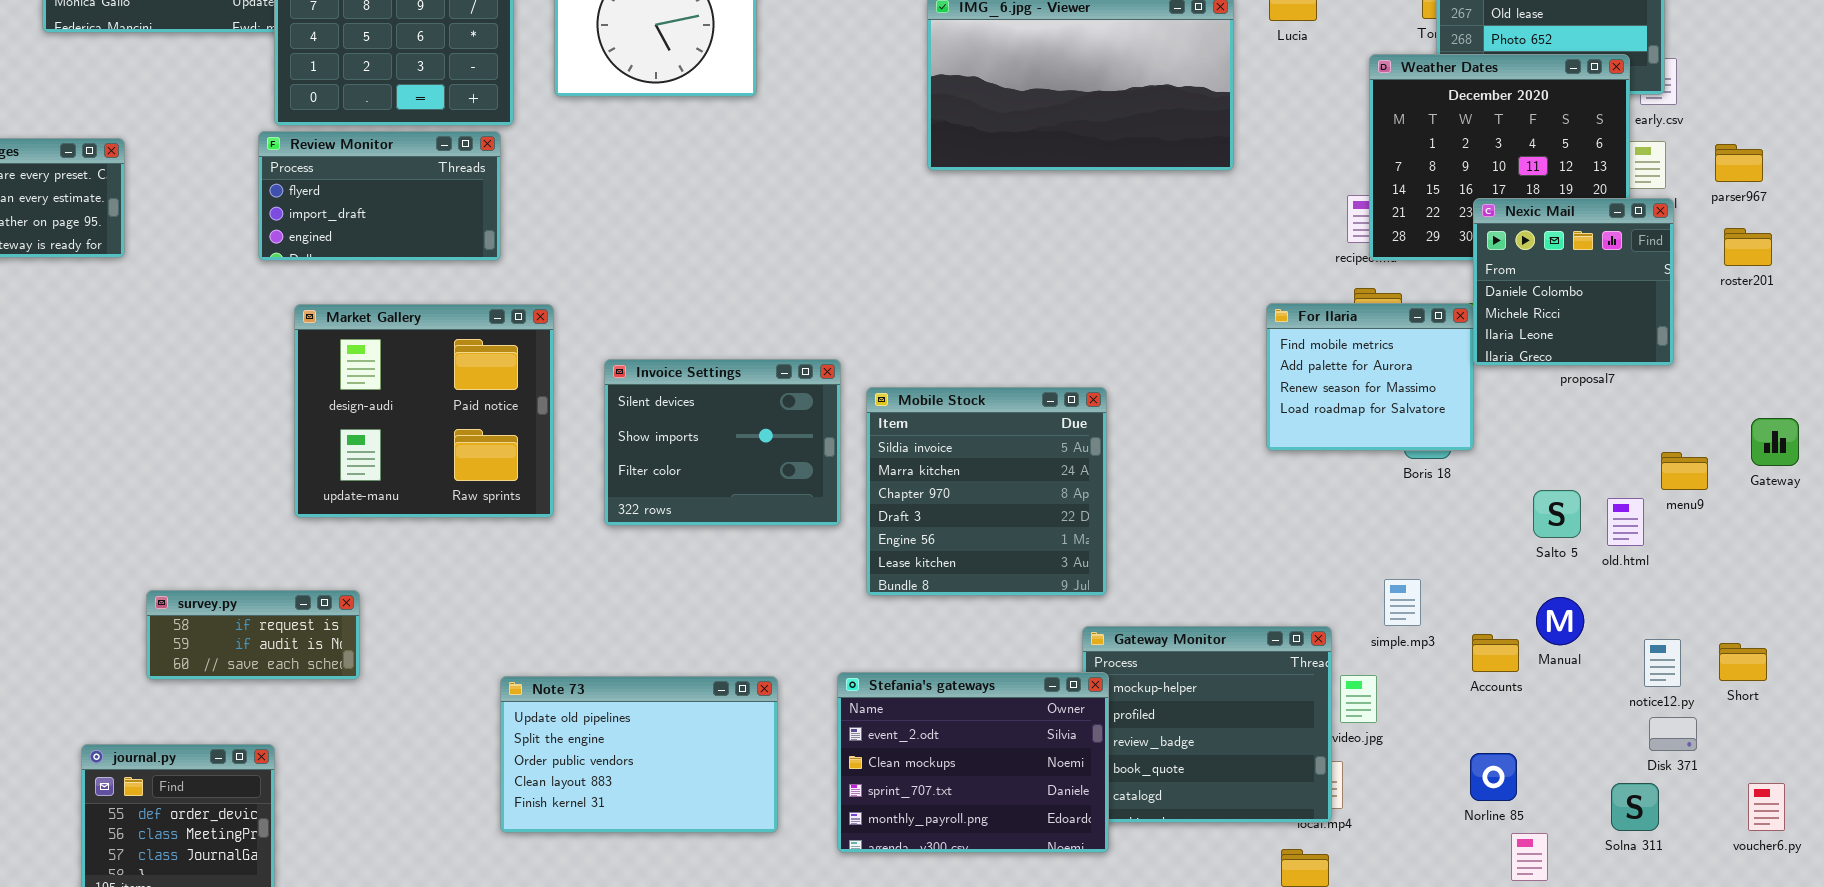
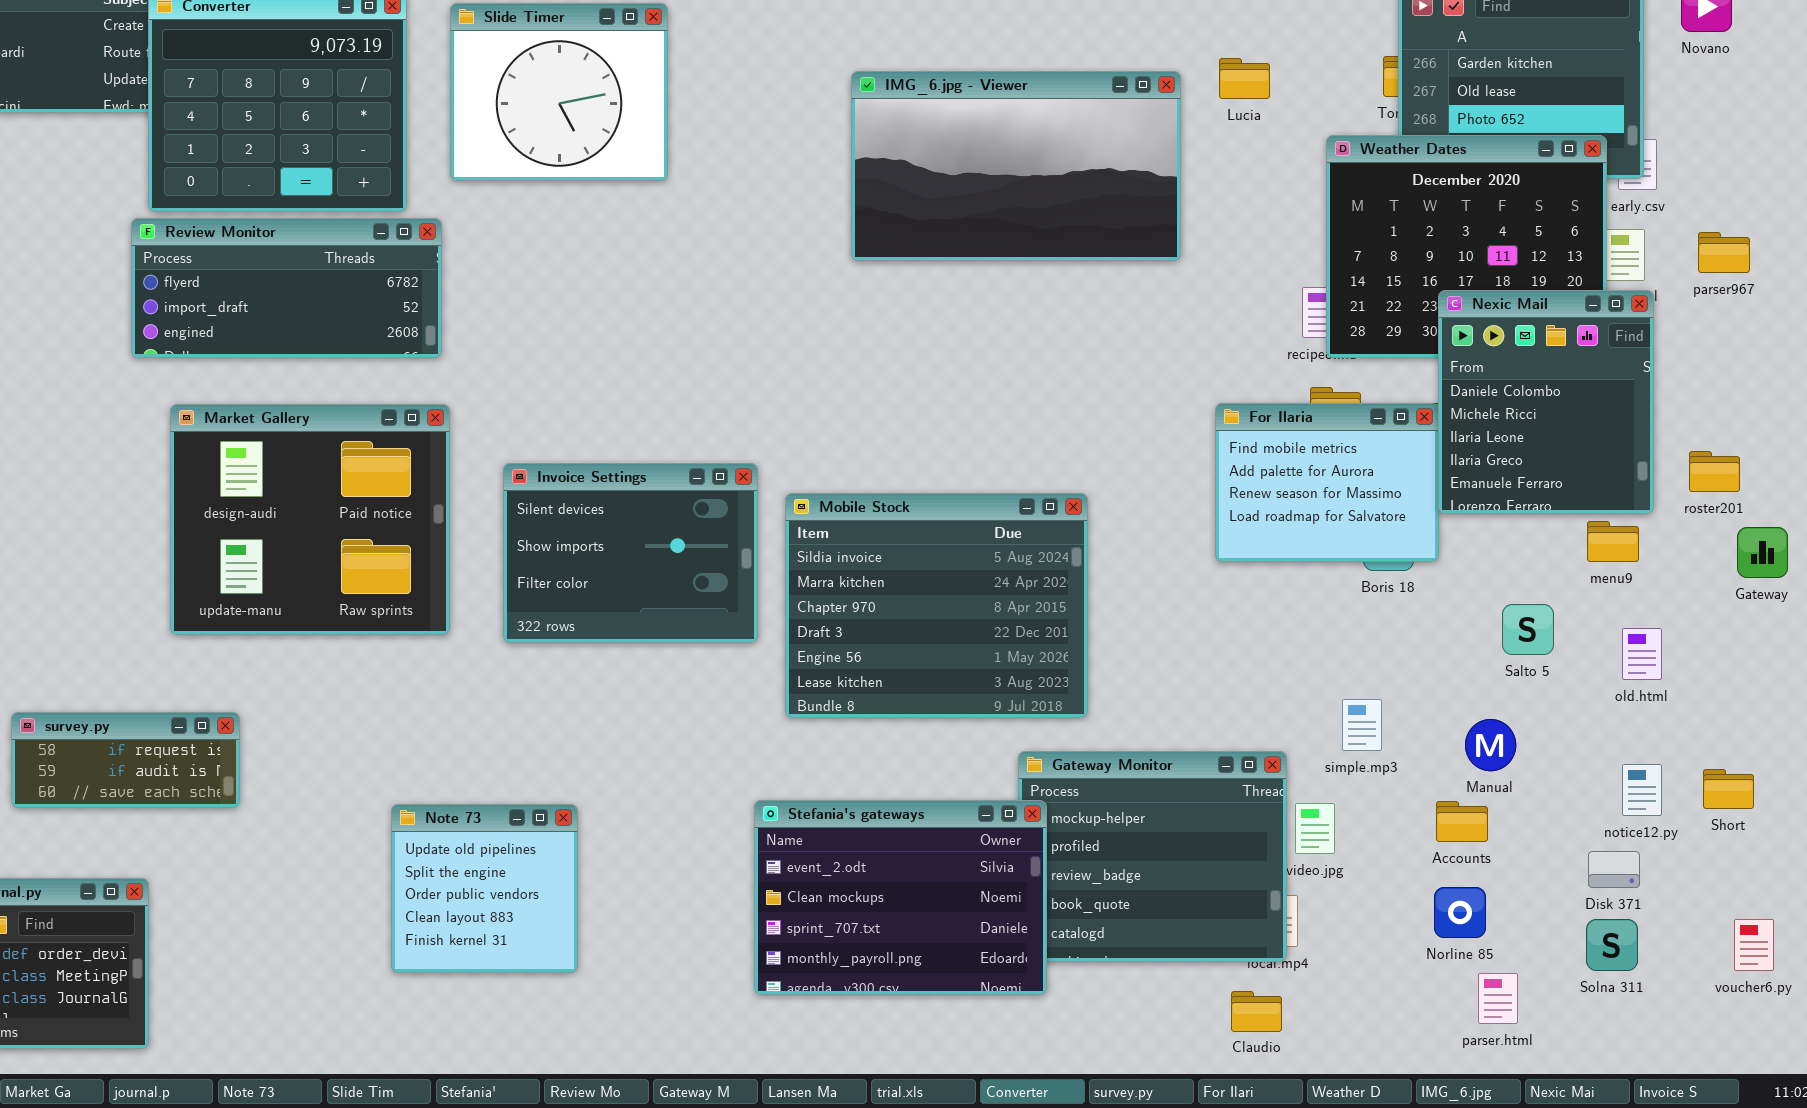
Review Monitor: [258,131,501,261] -> [131,218,442,358], resized
Nexic Mail: [1473,198,1674,366] -> [1438,290,1654,514], resized
roster201: [1724,228,1772,266] -> [1689,451,1740,492], moved
Mobile Stock: [866,387,1107,596] -> [785,493,1088,718], resized
menu9: [1661,452,1708,490] -> [1587,521,1639,562], moved
old.html: [1607,498,1644,546] -> [1622,628,1662,680], moved
Manual: [1536,597,1584,645] -> [1465,719,1516,771], moved
Accounts: [1472,634,1519,672] -> [1436,801,1488,842], moved
Note 73: [500,676,778,833] -> [391,804,578,973], resized
Disk 371: [1649,717,1697,751] -> [1588,851,1640,888], moved

